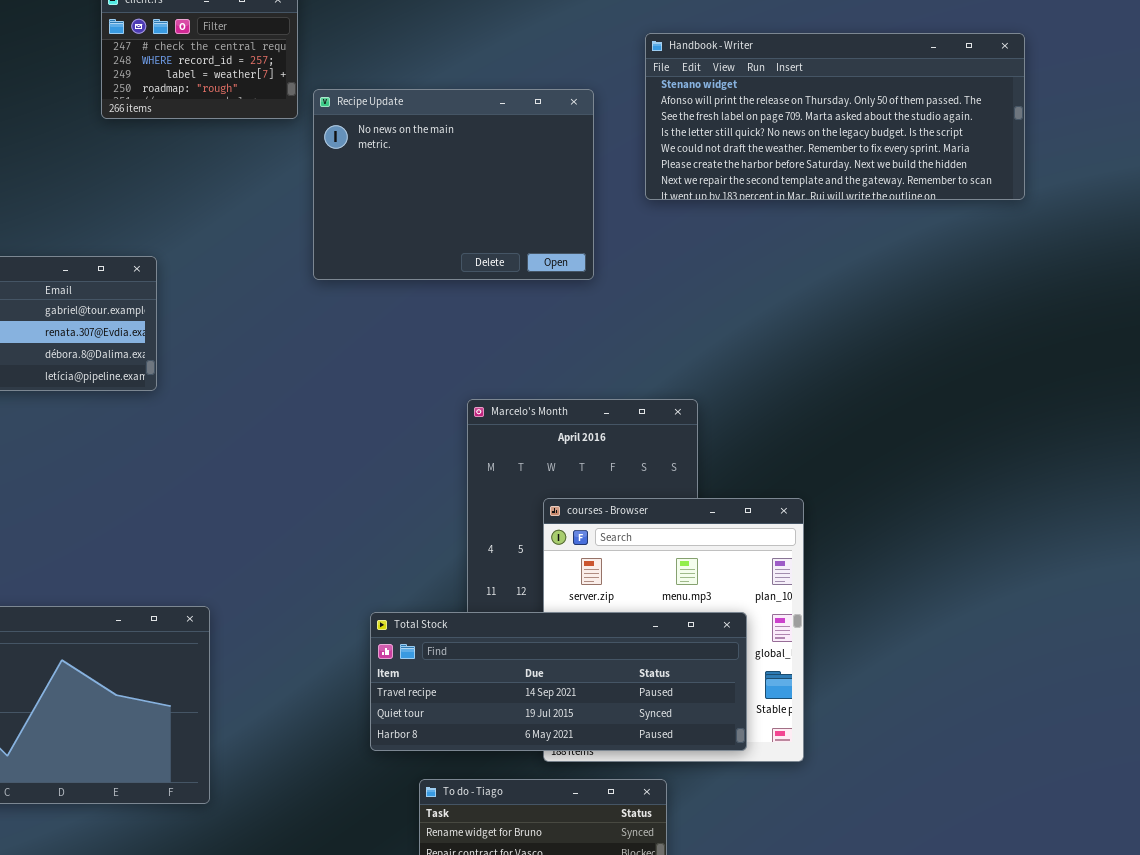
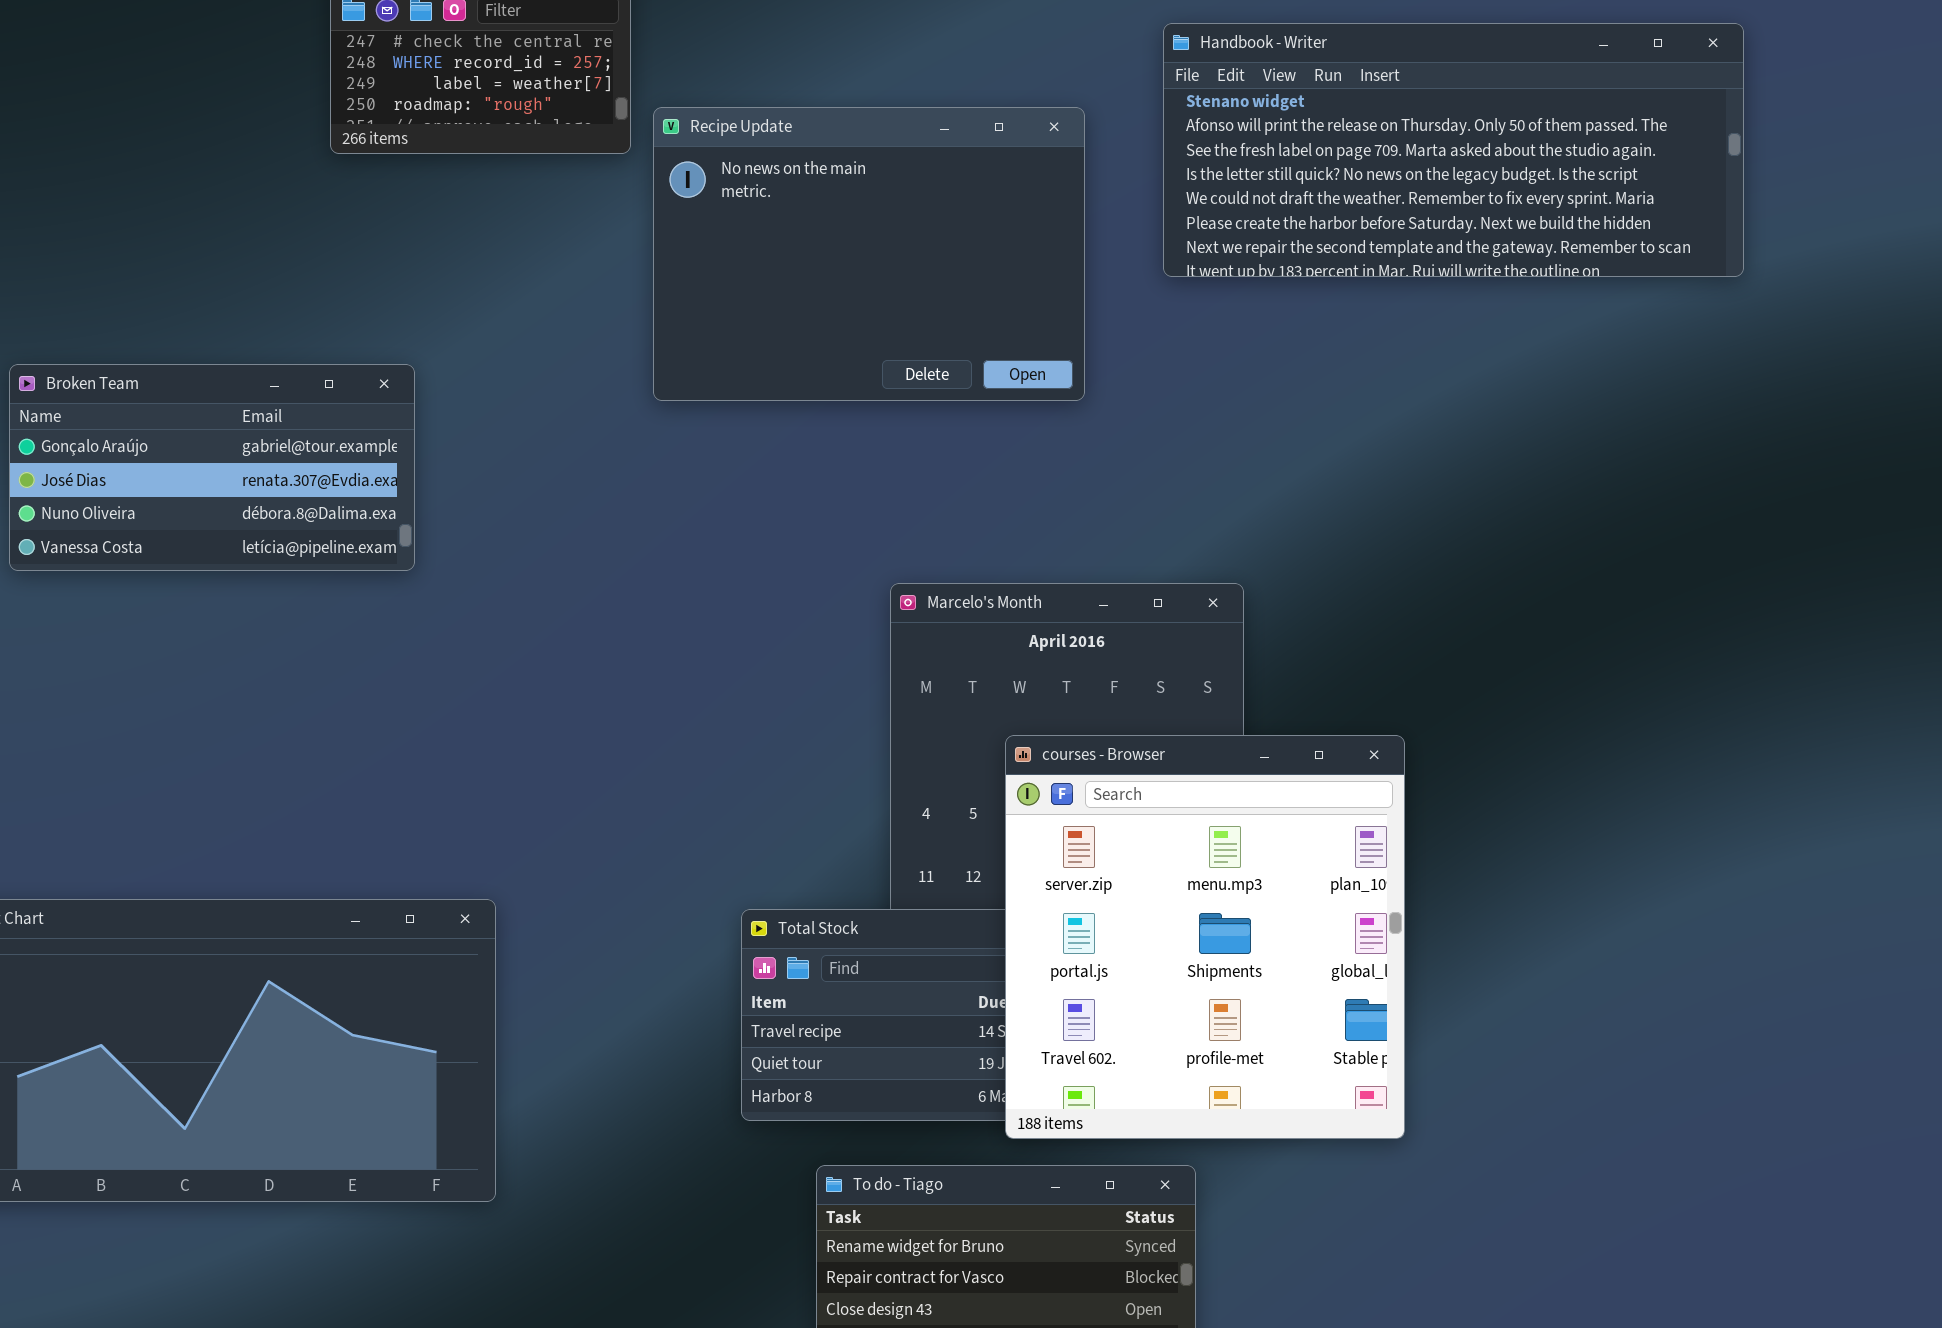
courses - Browser: [543,498,804,762] -> [1005,735,1405,1139], raised

